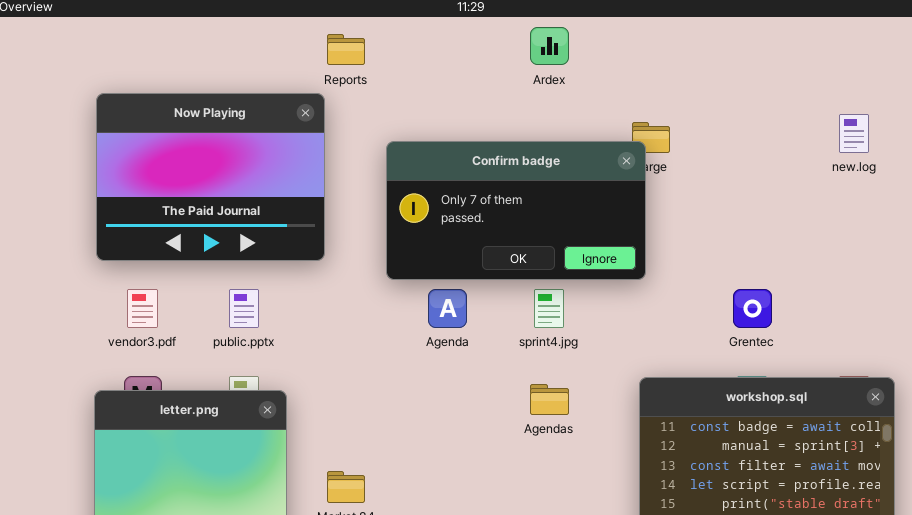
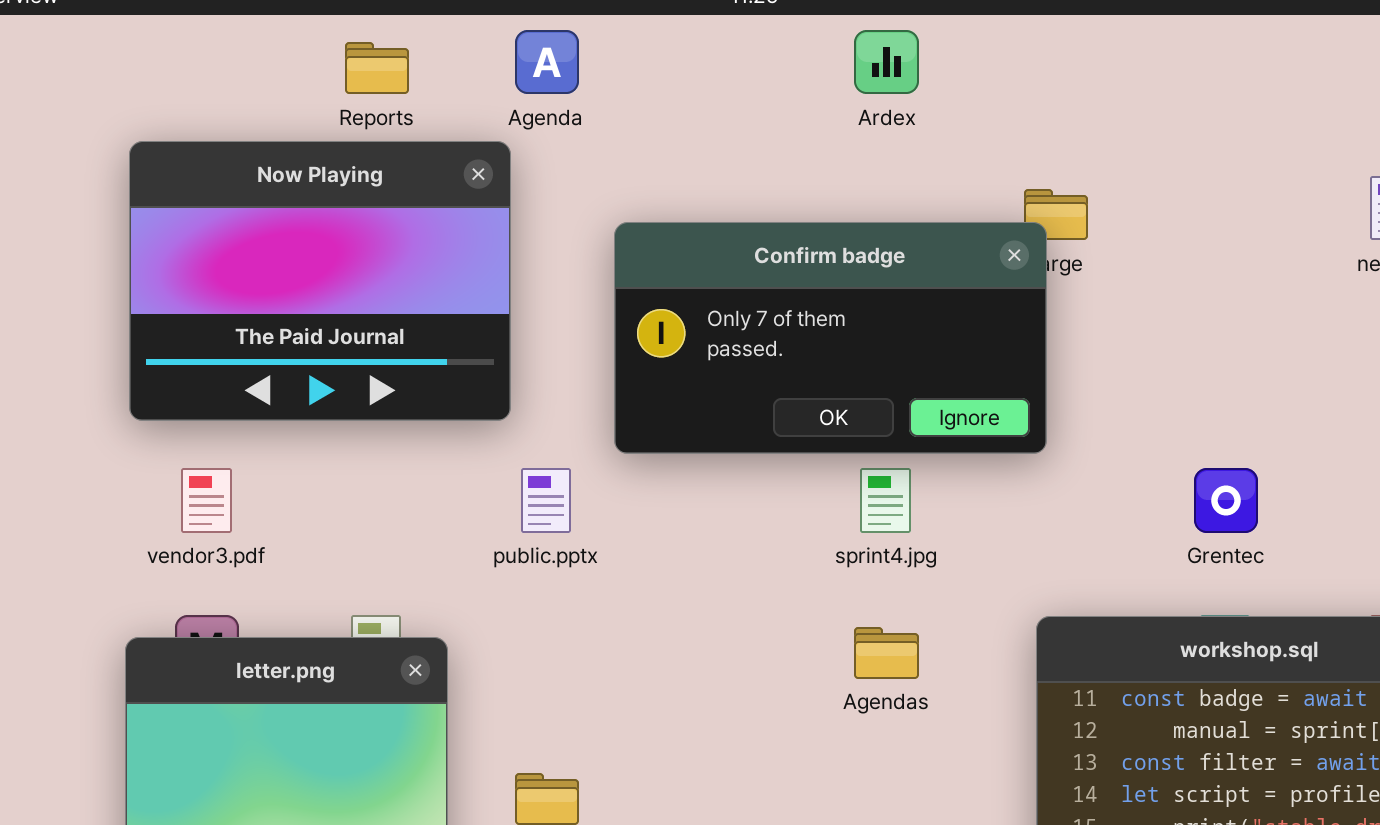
Reports: [327,34,365,65] -> [345,42,409,94], moved
public.pptx: [229,289,259,328] -> [521,468,571,533], moved
Agenda: [428,289,467,328] -> [515,30,579,94], moved

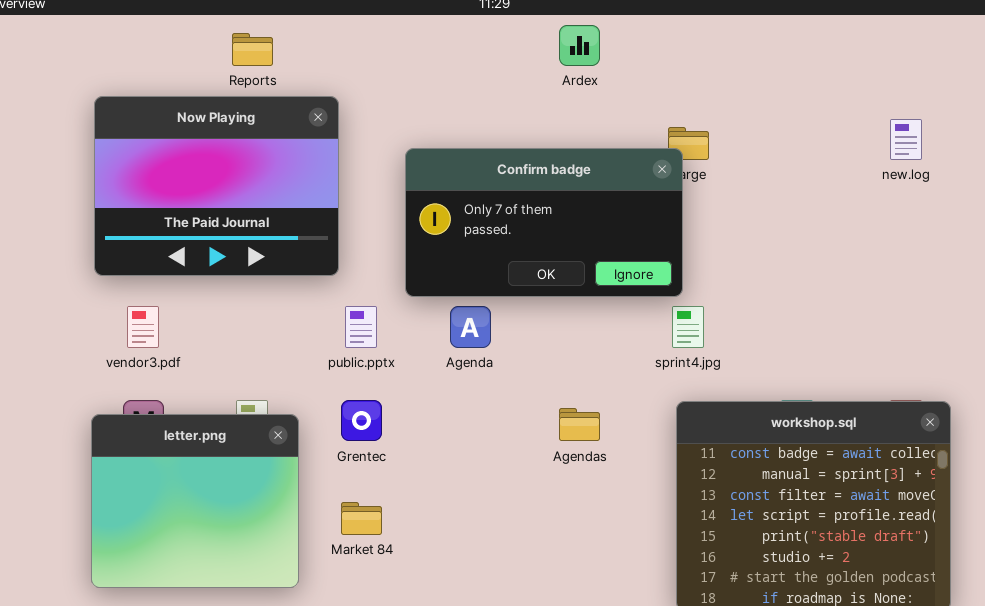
Agenda: [515,30,579,94] -> [450,306,491,348], moved
sprint4.jpg: [860,468,911,533] -> [672,306,704,348], moved
Grentec: [1194,468,1258,533] -> [341,400,382,441], moved

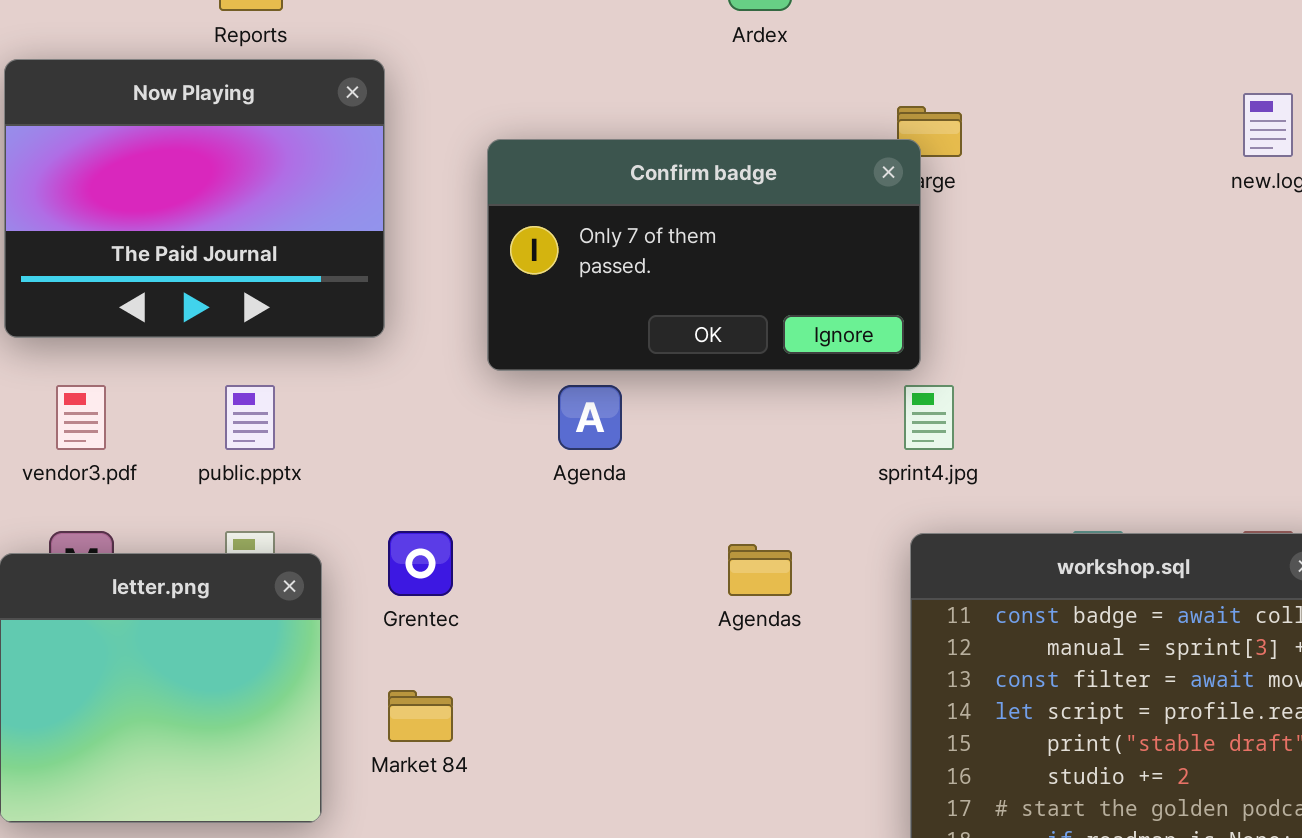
public.pptx: [345,306,377,348] -> [225,385,275,450], moved

